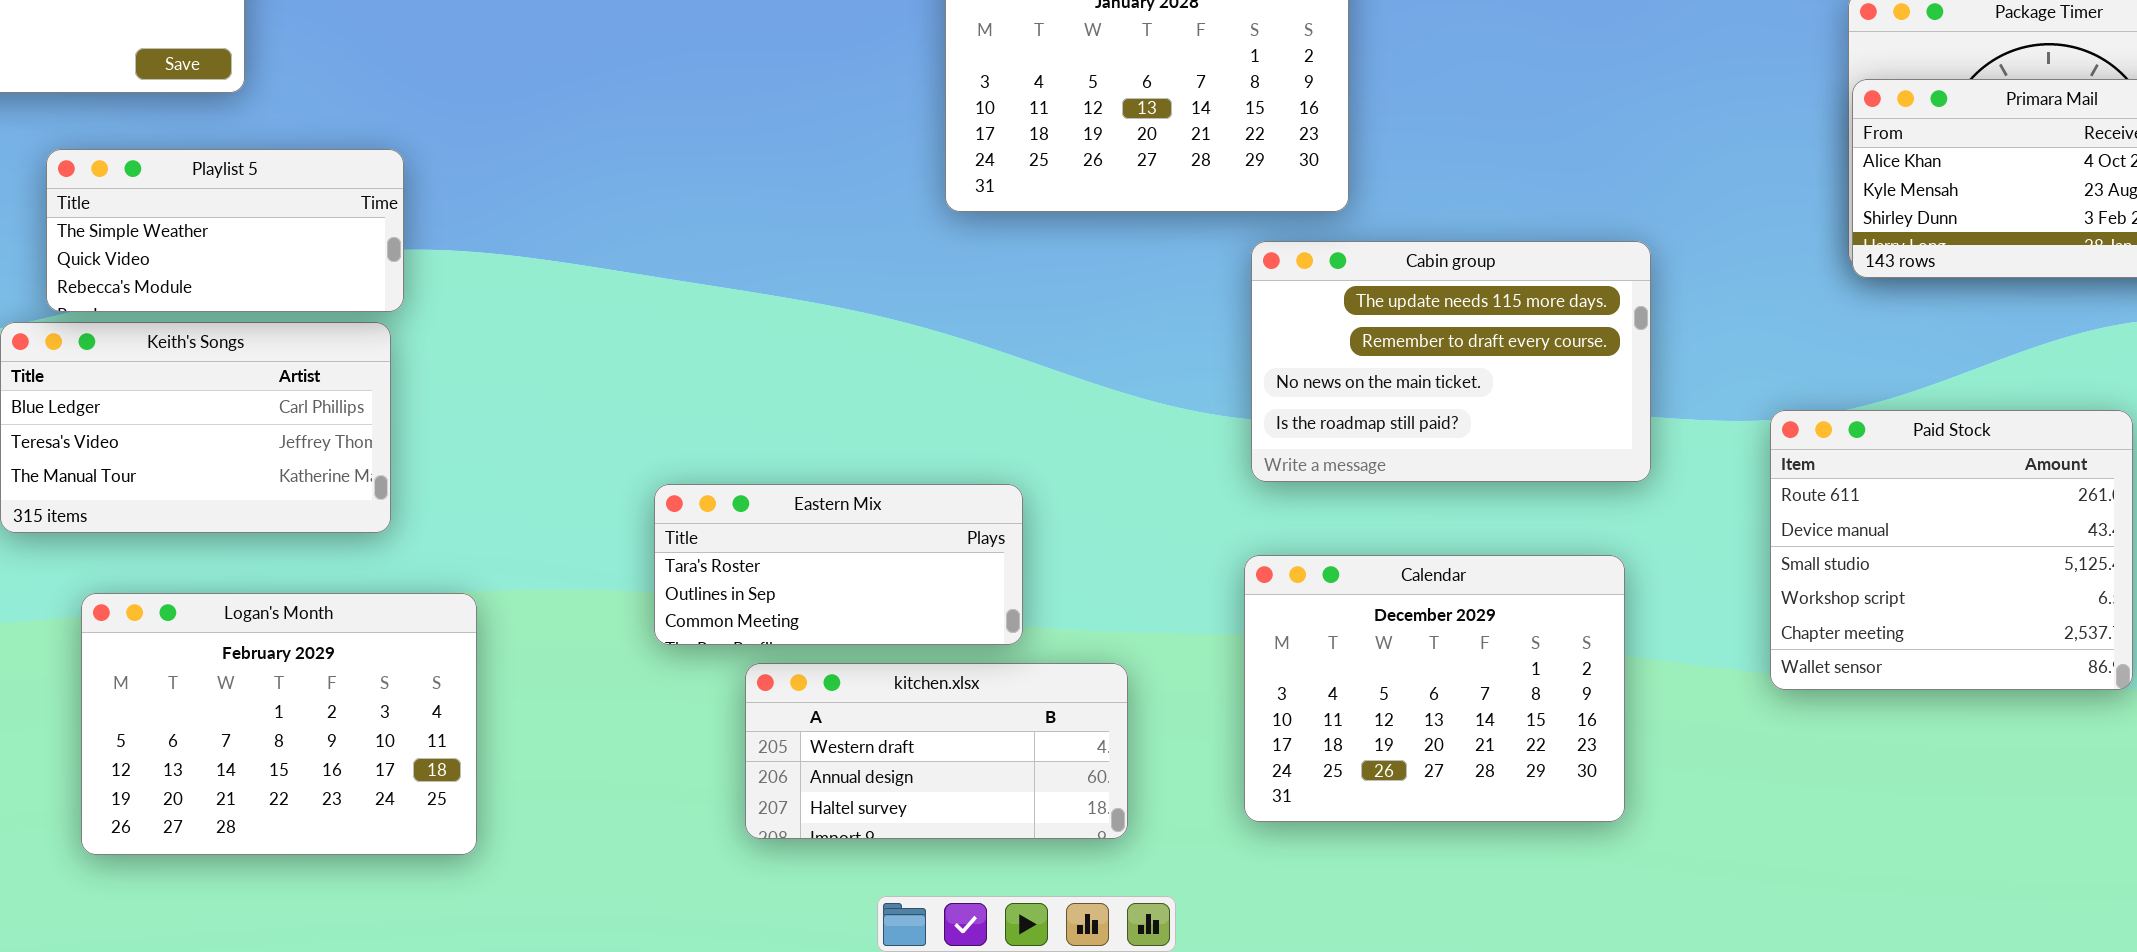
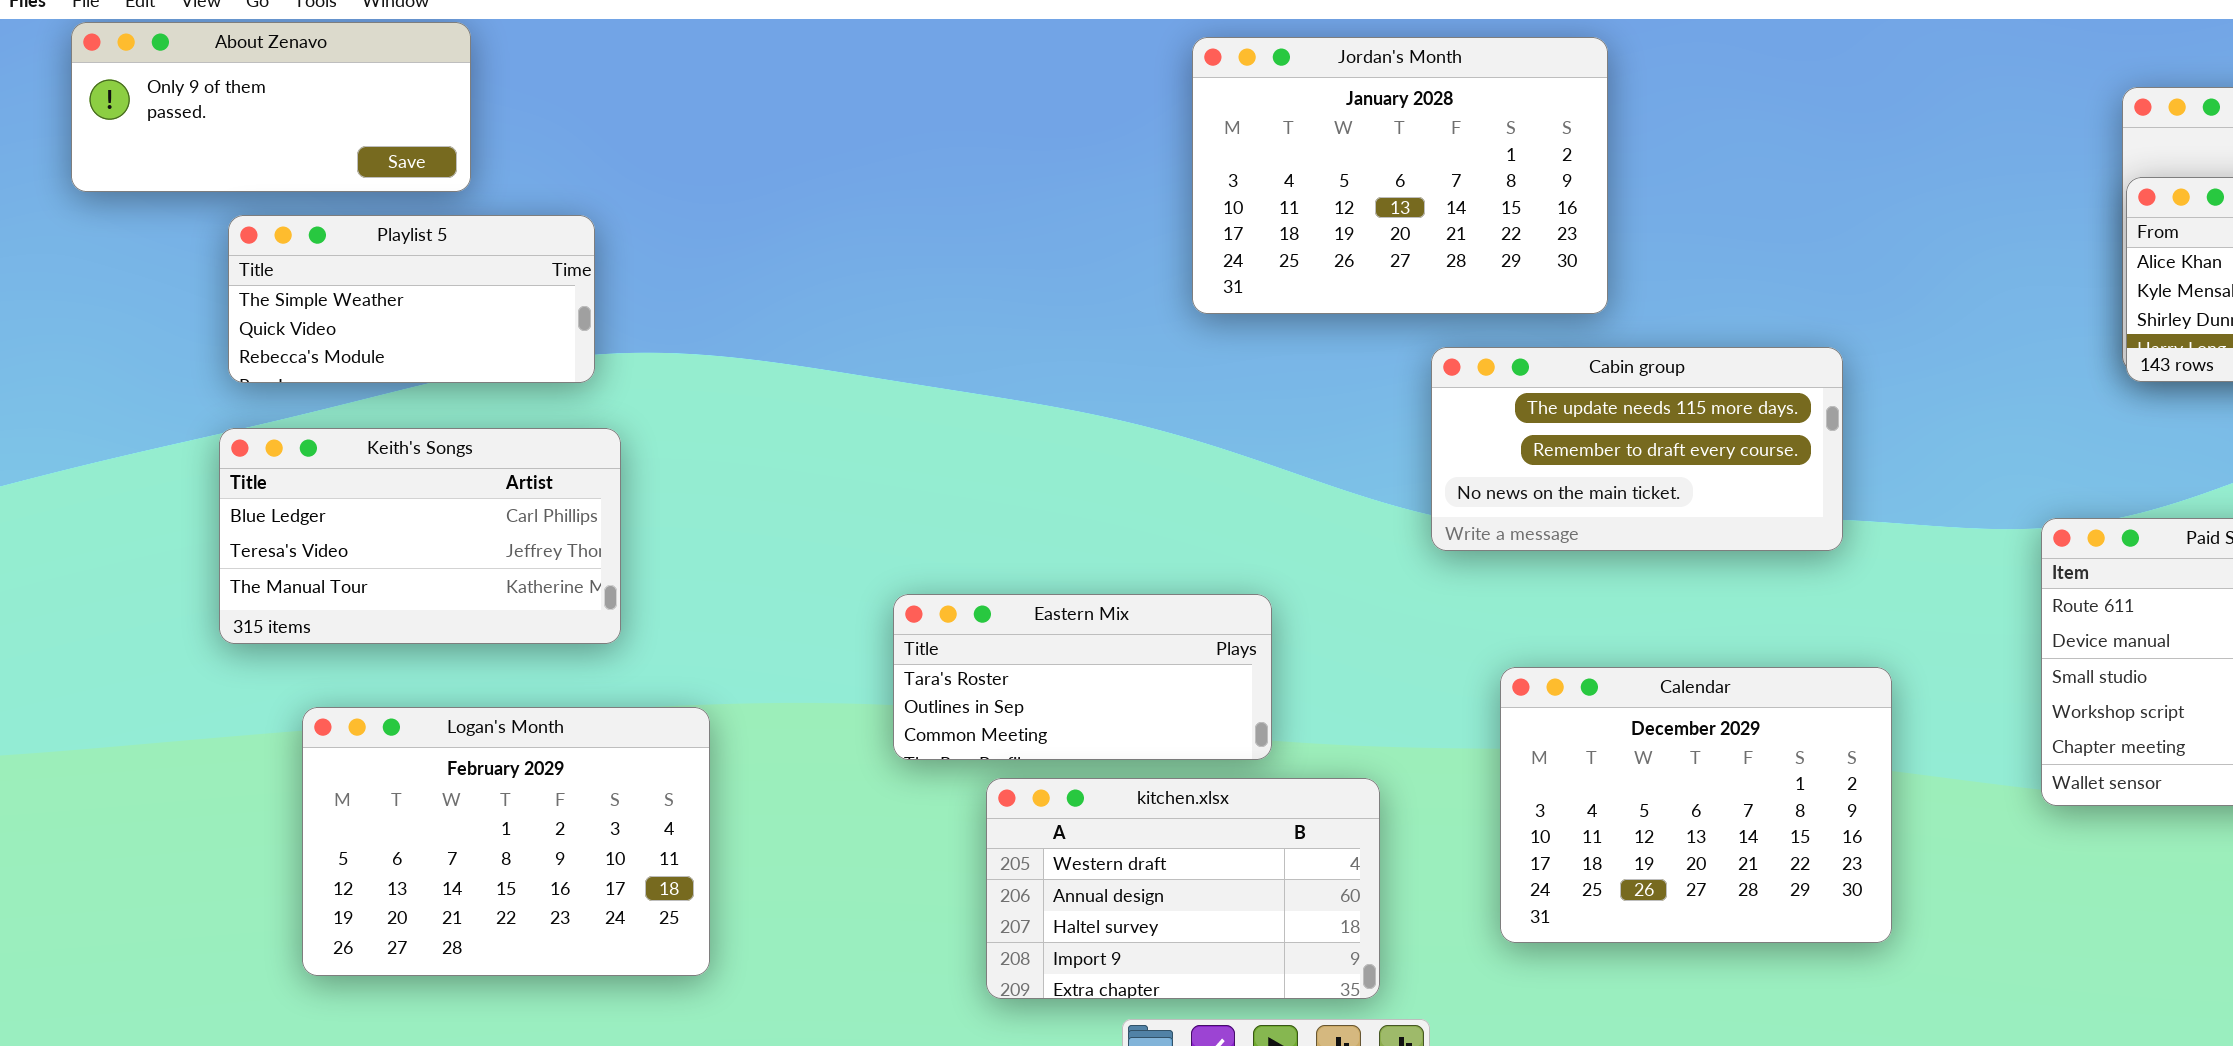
Playlist 5: [46,149,404,312] -> [228,215,595,383], moved
Cabin group: [1251,241,1651,482] -> [1431,347,1843,551], moved, resized
kitchen.xlsx: [745,663,1128,839] -> [986,778,1380,999], resized

